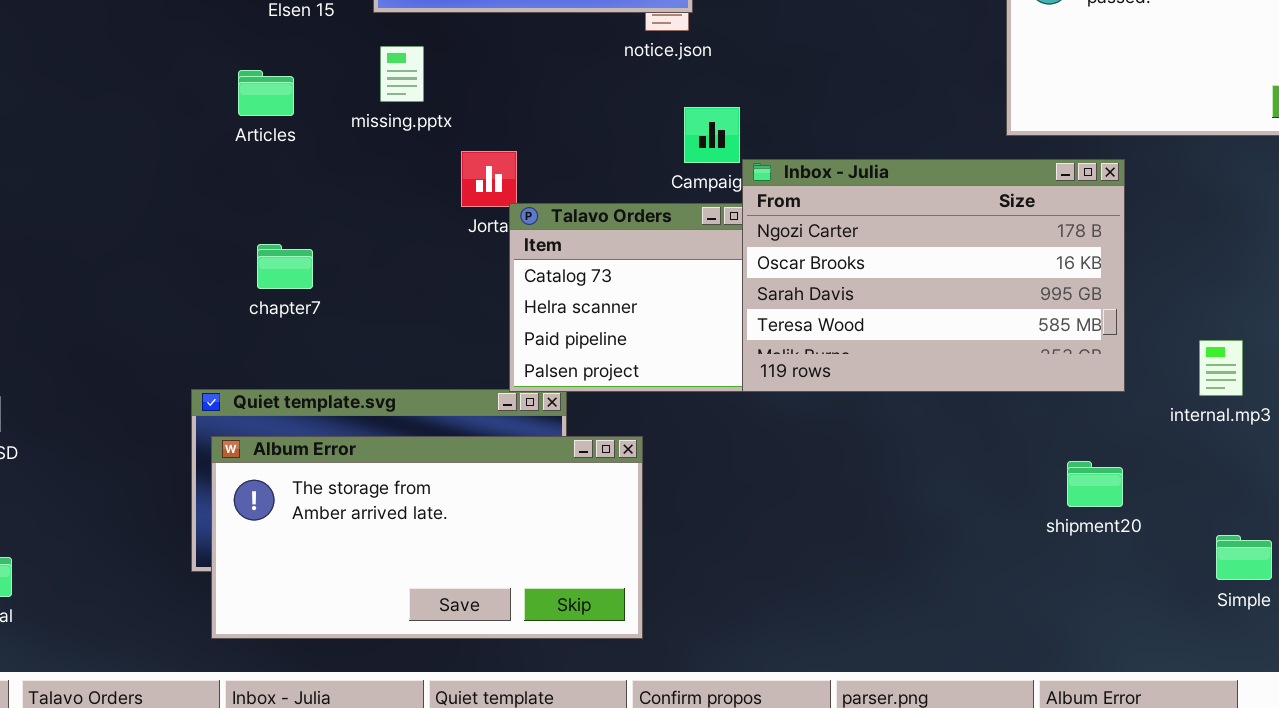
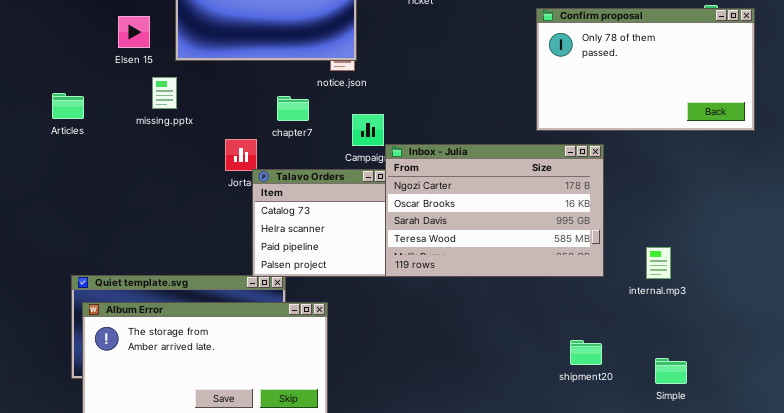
missing.pptx: [380,46,424,102] -> [152,77,177,109], moved
Articles: [238,70,294,116] -> [52,93,84,119], moved
chapter7: [257,244,313,289] -> [277,96,309,121], moved
shipment20: [1067,461,1123,507] -> [570,340,602,365], moved

